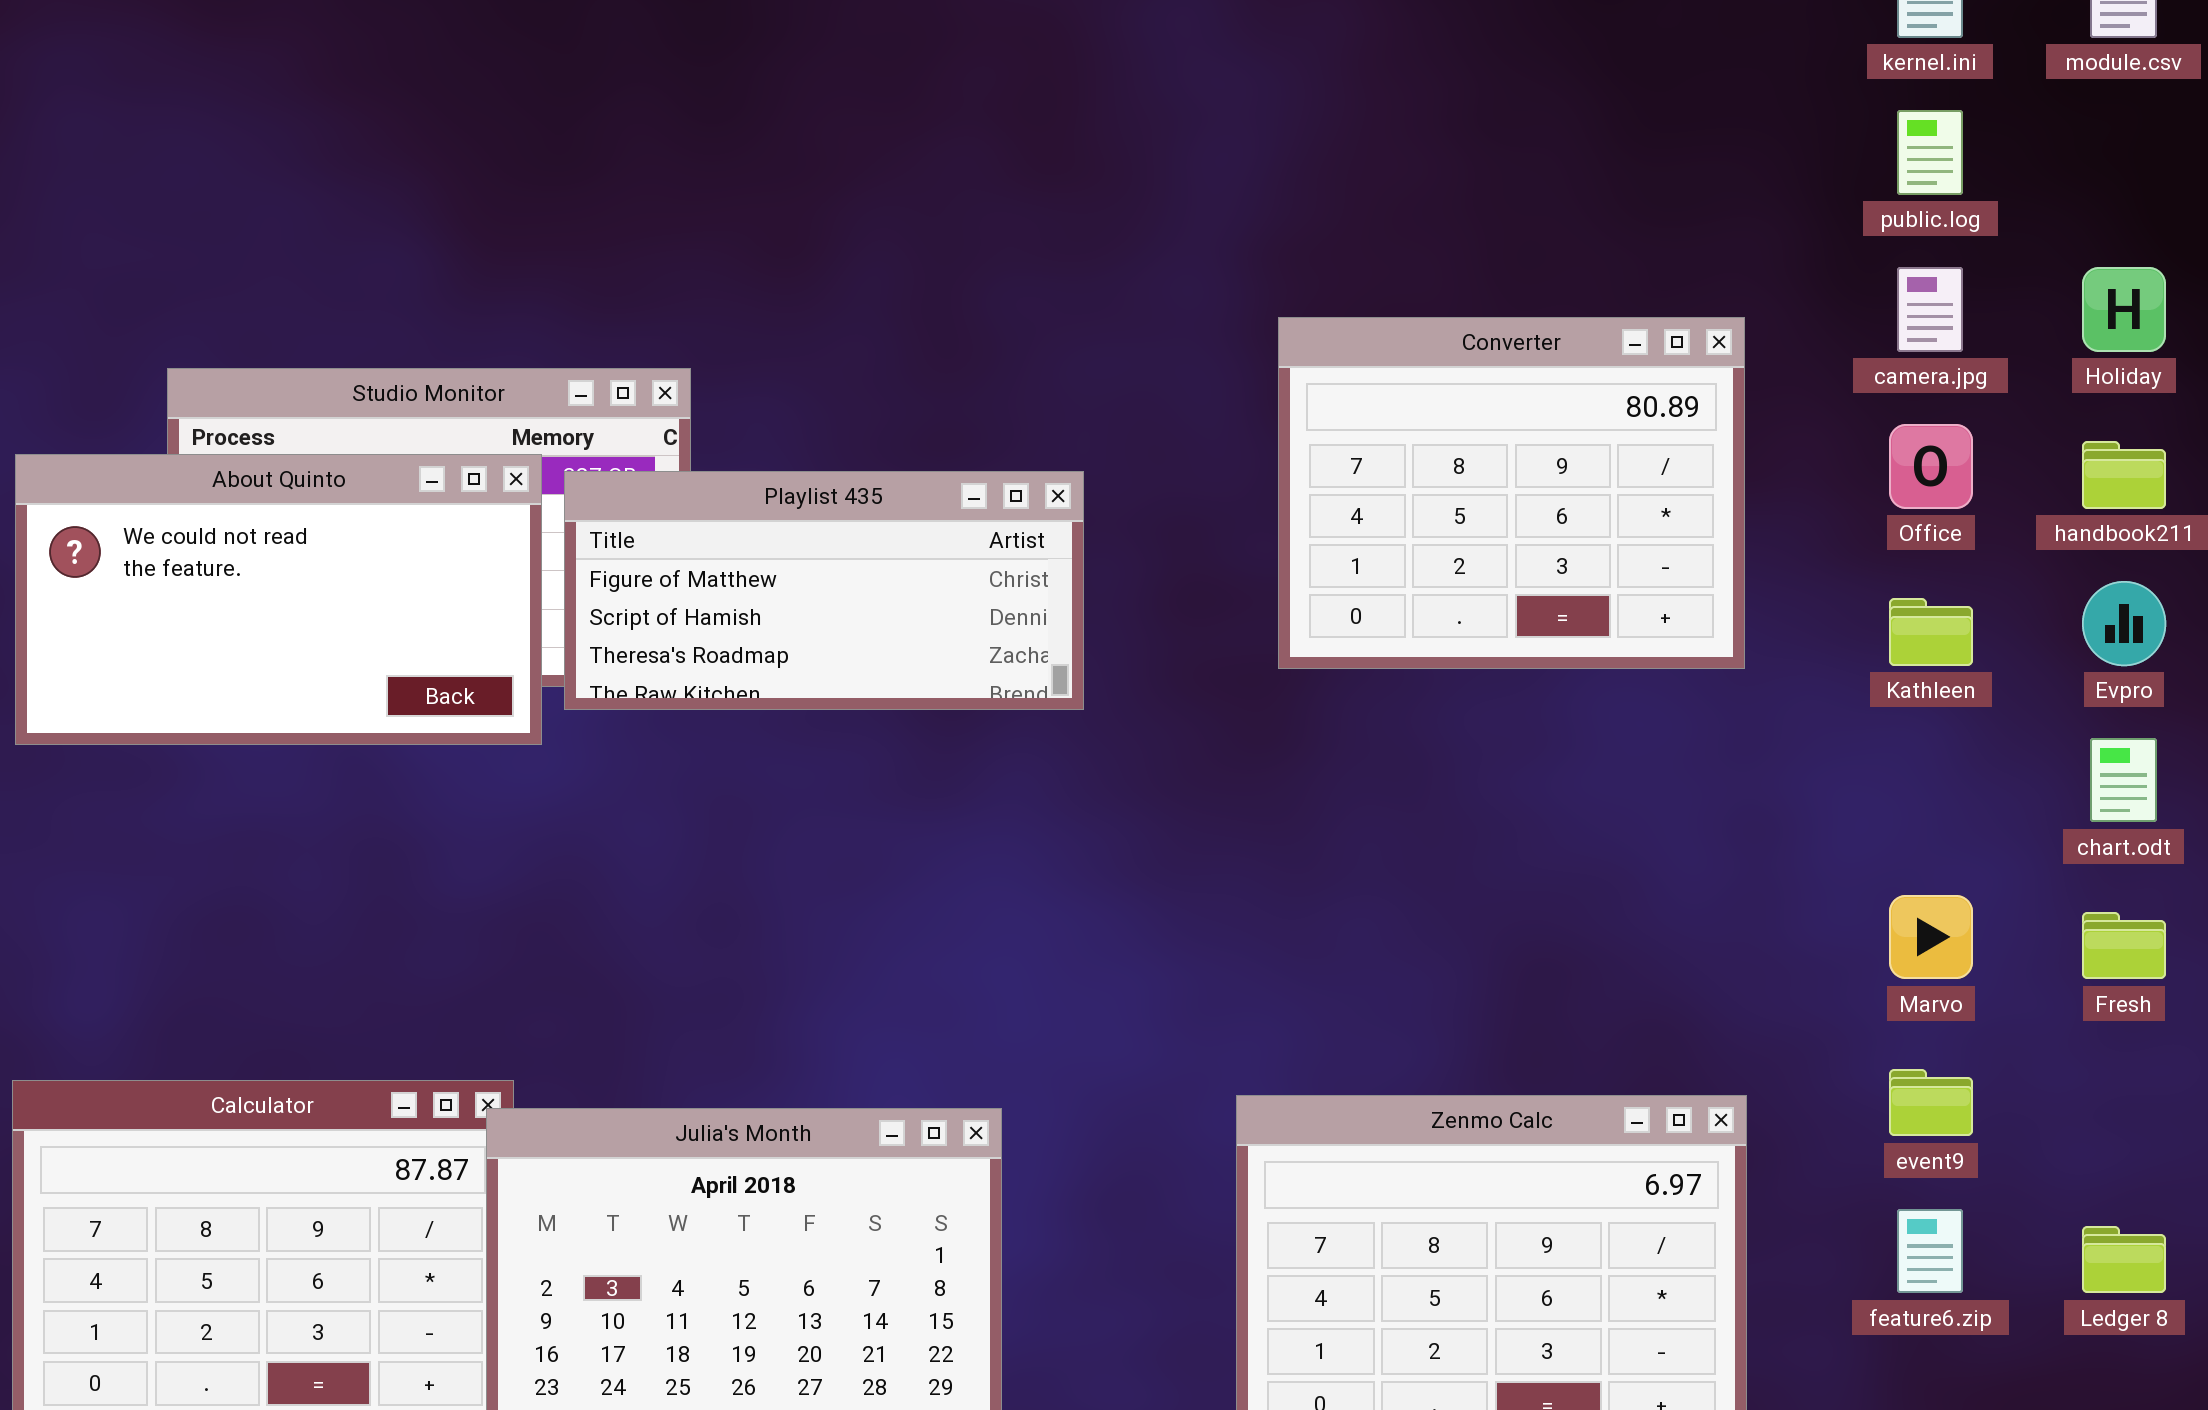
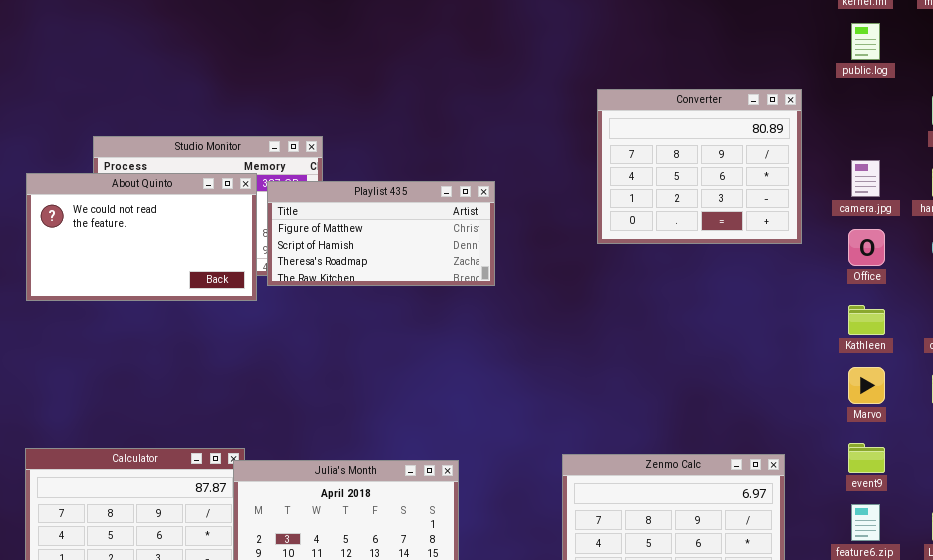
camera.jpg: [1897,267,1963,352] -> [851,160,880,197], moved
Converter: [1278,317,1745,669] -> [597,89,802,244], moved
Office: [1889,424,1973,509] -> [848,229,885,266], moved
Kathleen: [1889,598,1973,666] -> [848,305,885,335], moved

